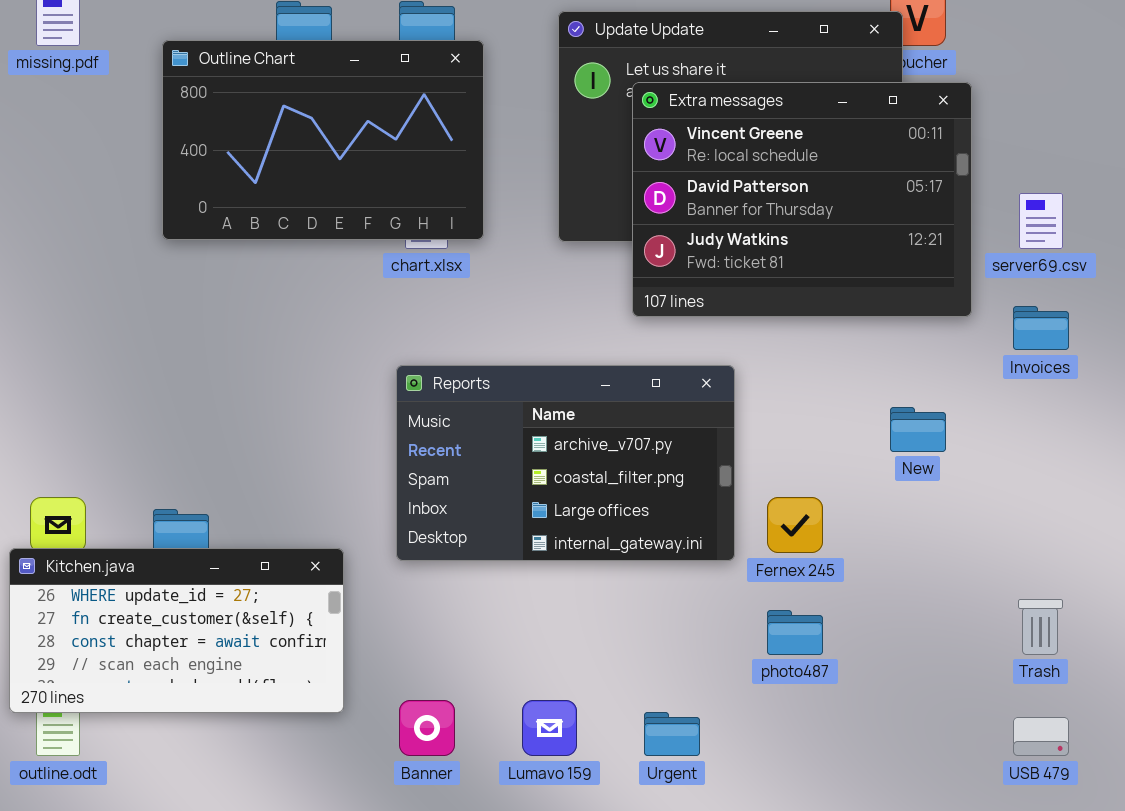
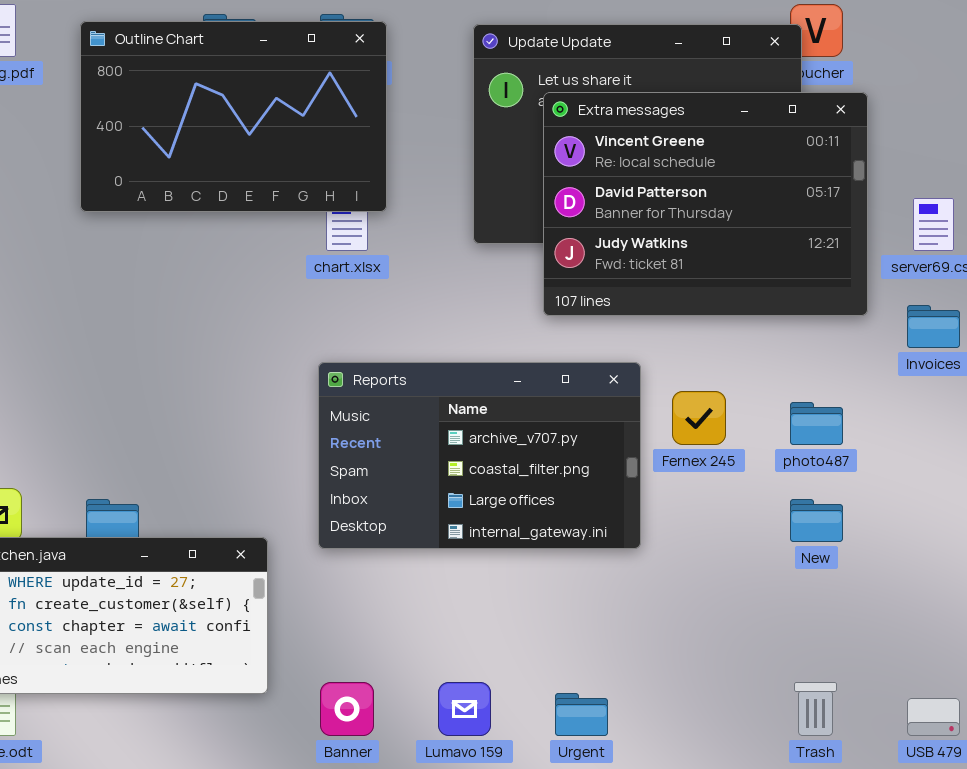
Outline Chart: [162,40,484,240] -> [80,21,387,212], moved
New: [890,407,946,452] -> [790,499,843,542], moved
Fernex 245: [767,497,823,553] -> [672,391,726,445], moved
Trash: [1018,599,1063,655] -> [794,682,837,736], moved
photo487: [767,610,823,655] -> [790,402,843,445], moved

